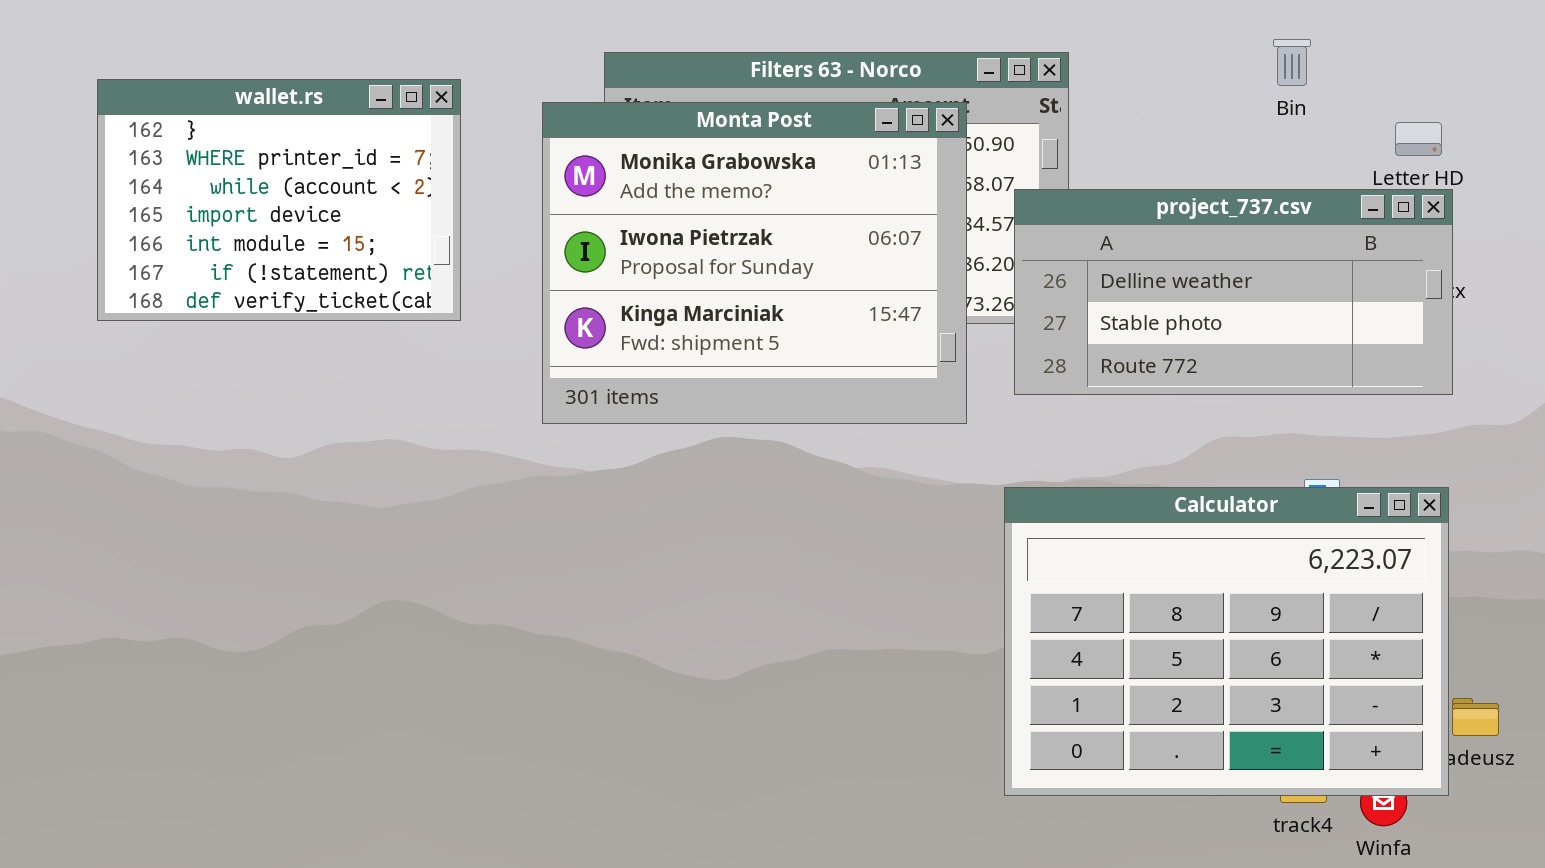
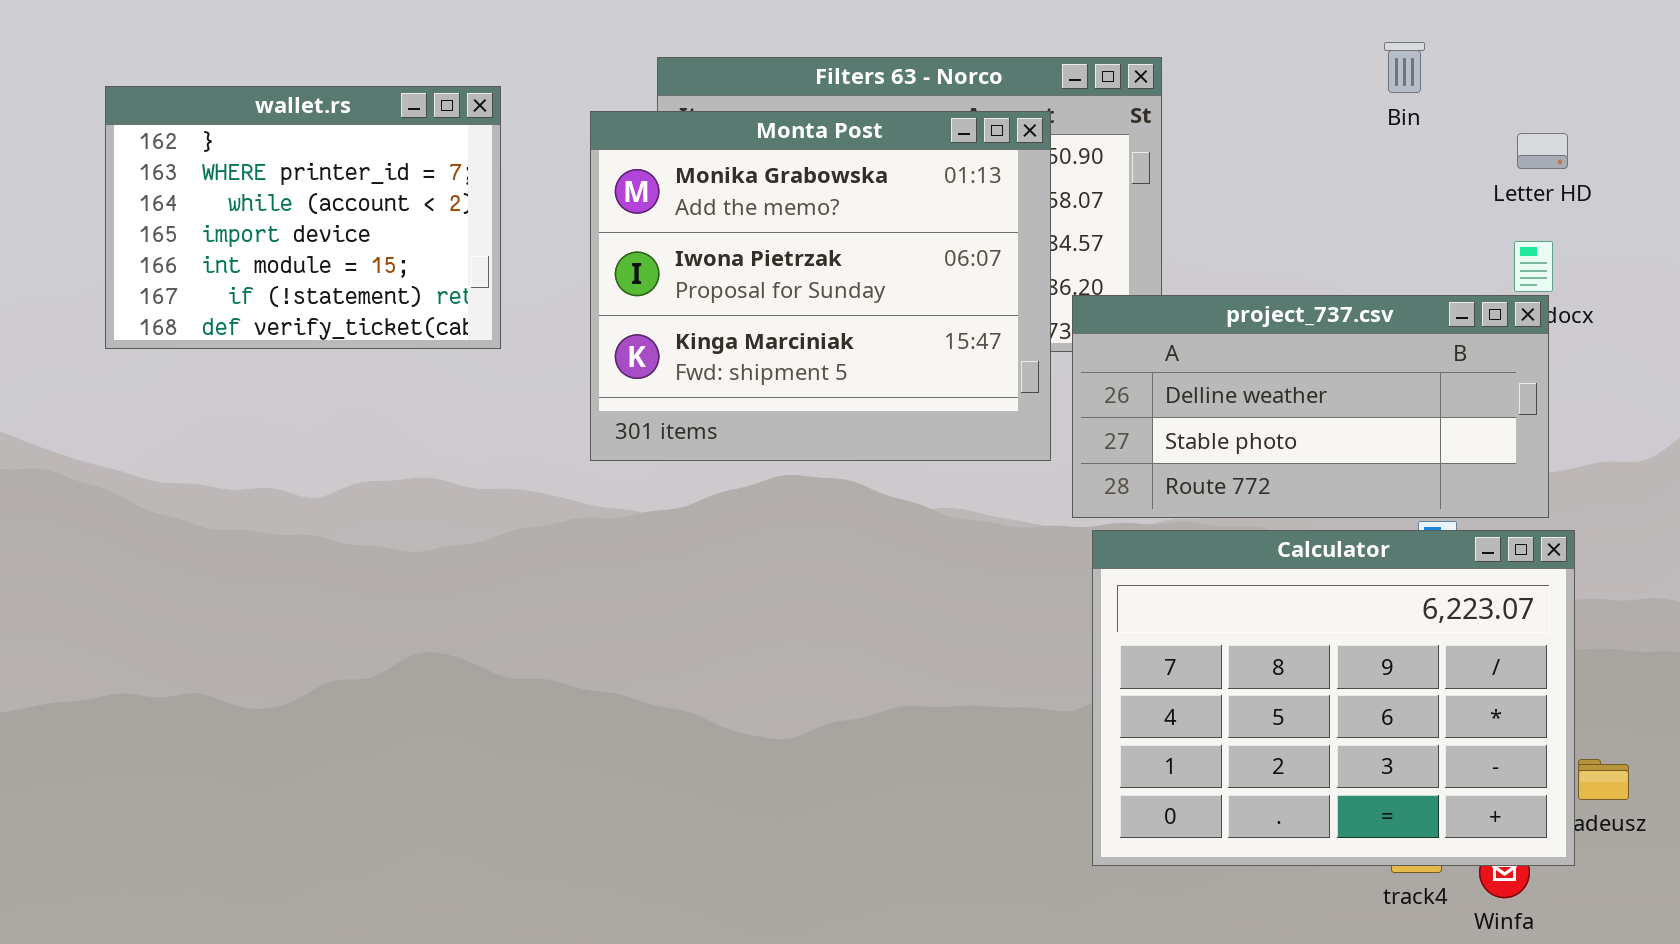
project_737.csv: [1014,189,1453,395] -> [1072,295,1549,518], moved

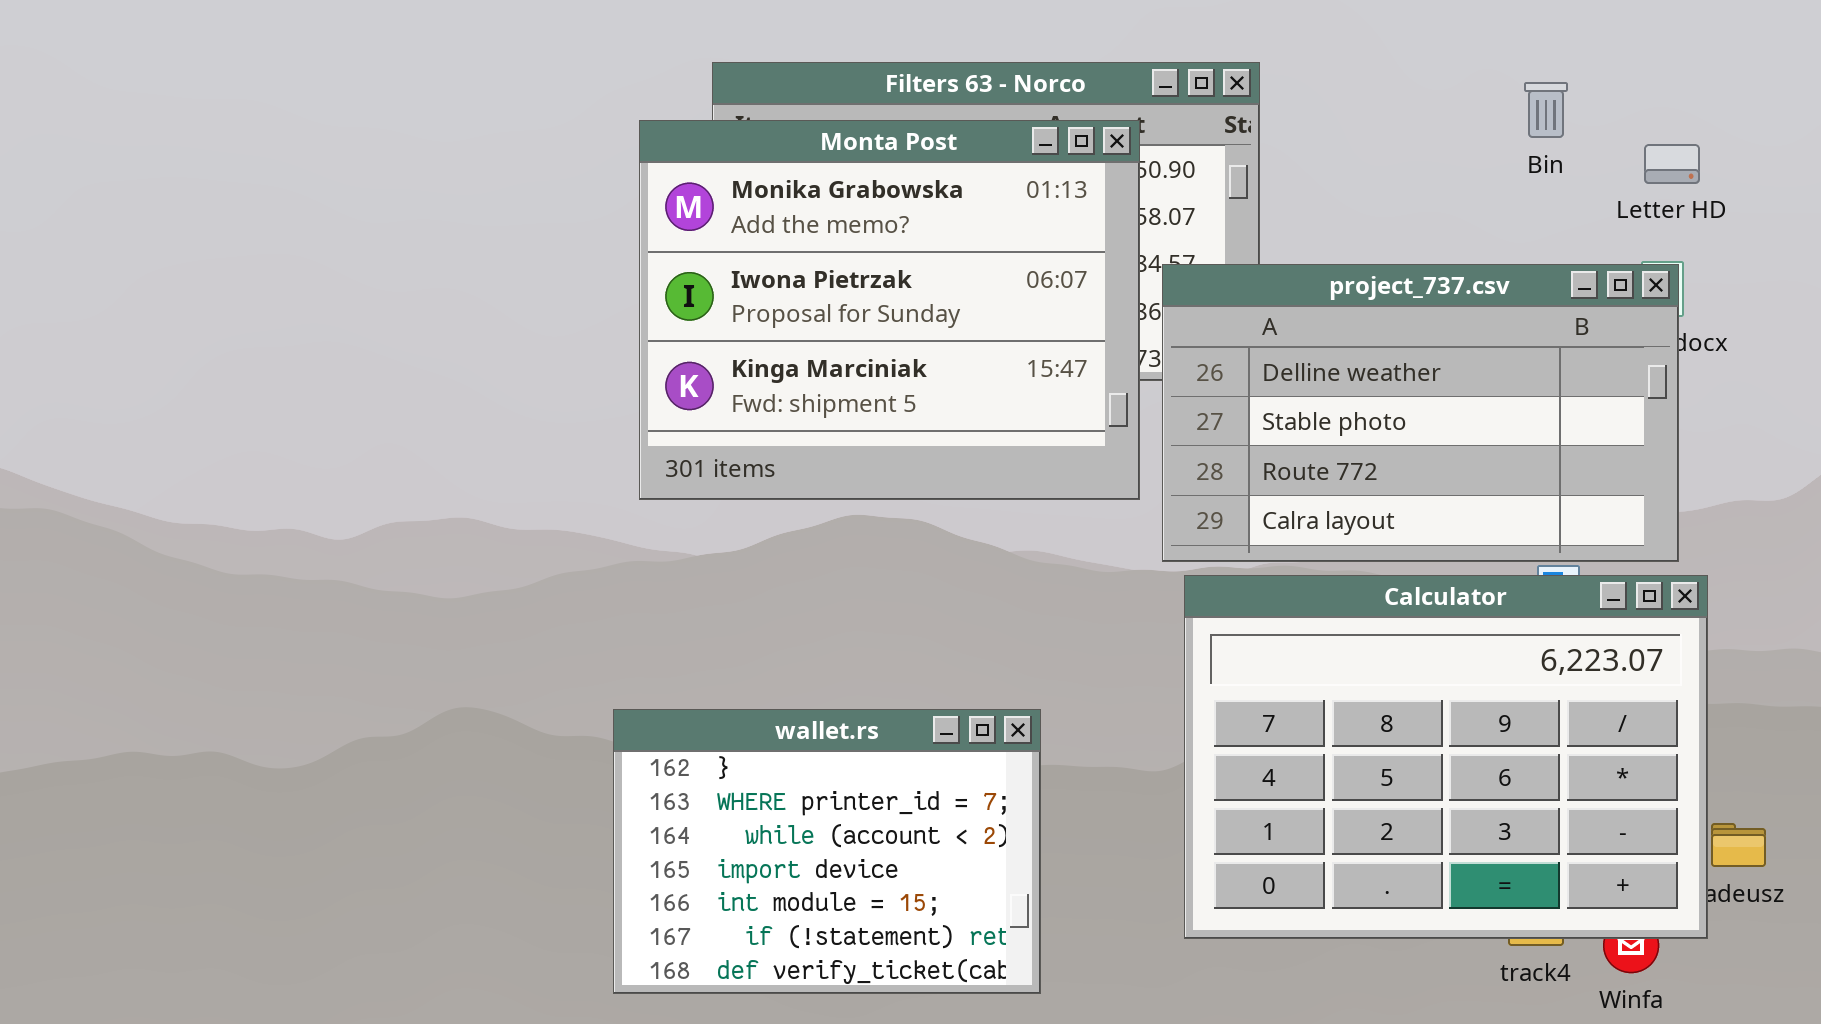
Bin: [1384,42,1425,93] -> [1524,82,1568,138], moved
wallet.rs: [105,86,501,349] -> [613,709,1041,994], moved
project_737.csv: [1072,295,1549,518] -> [1162,264,1679,562], resized

